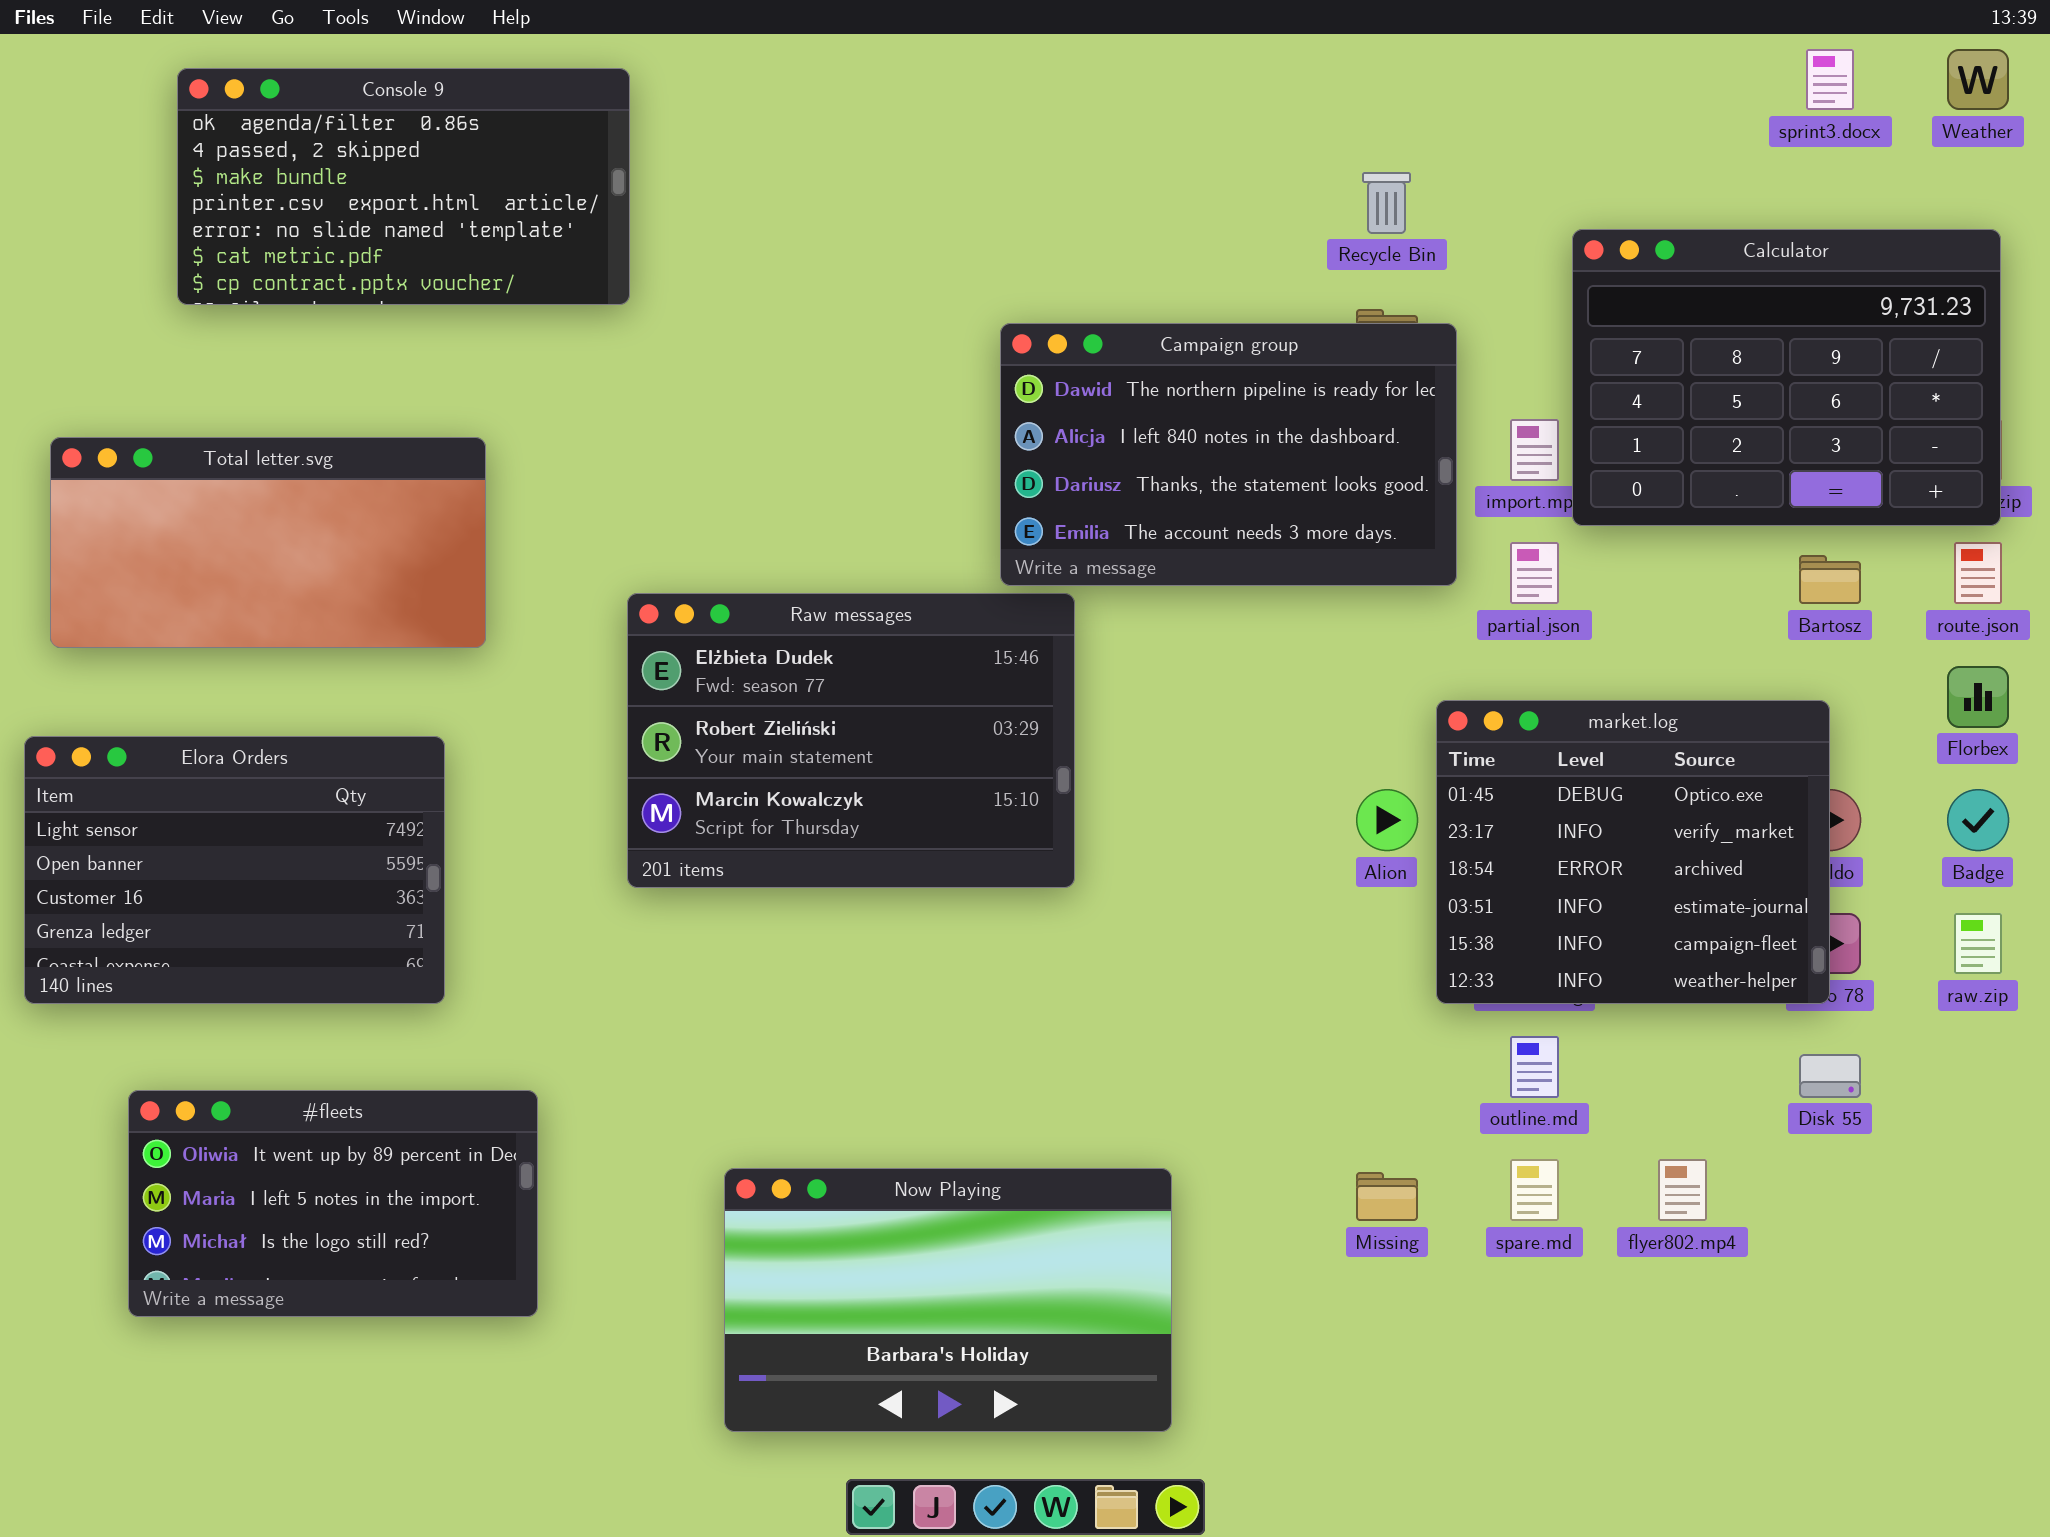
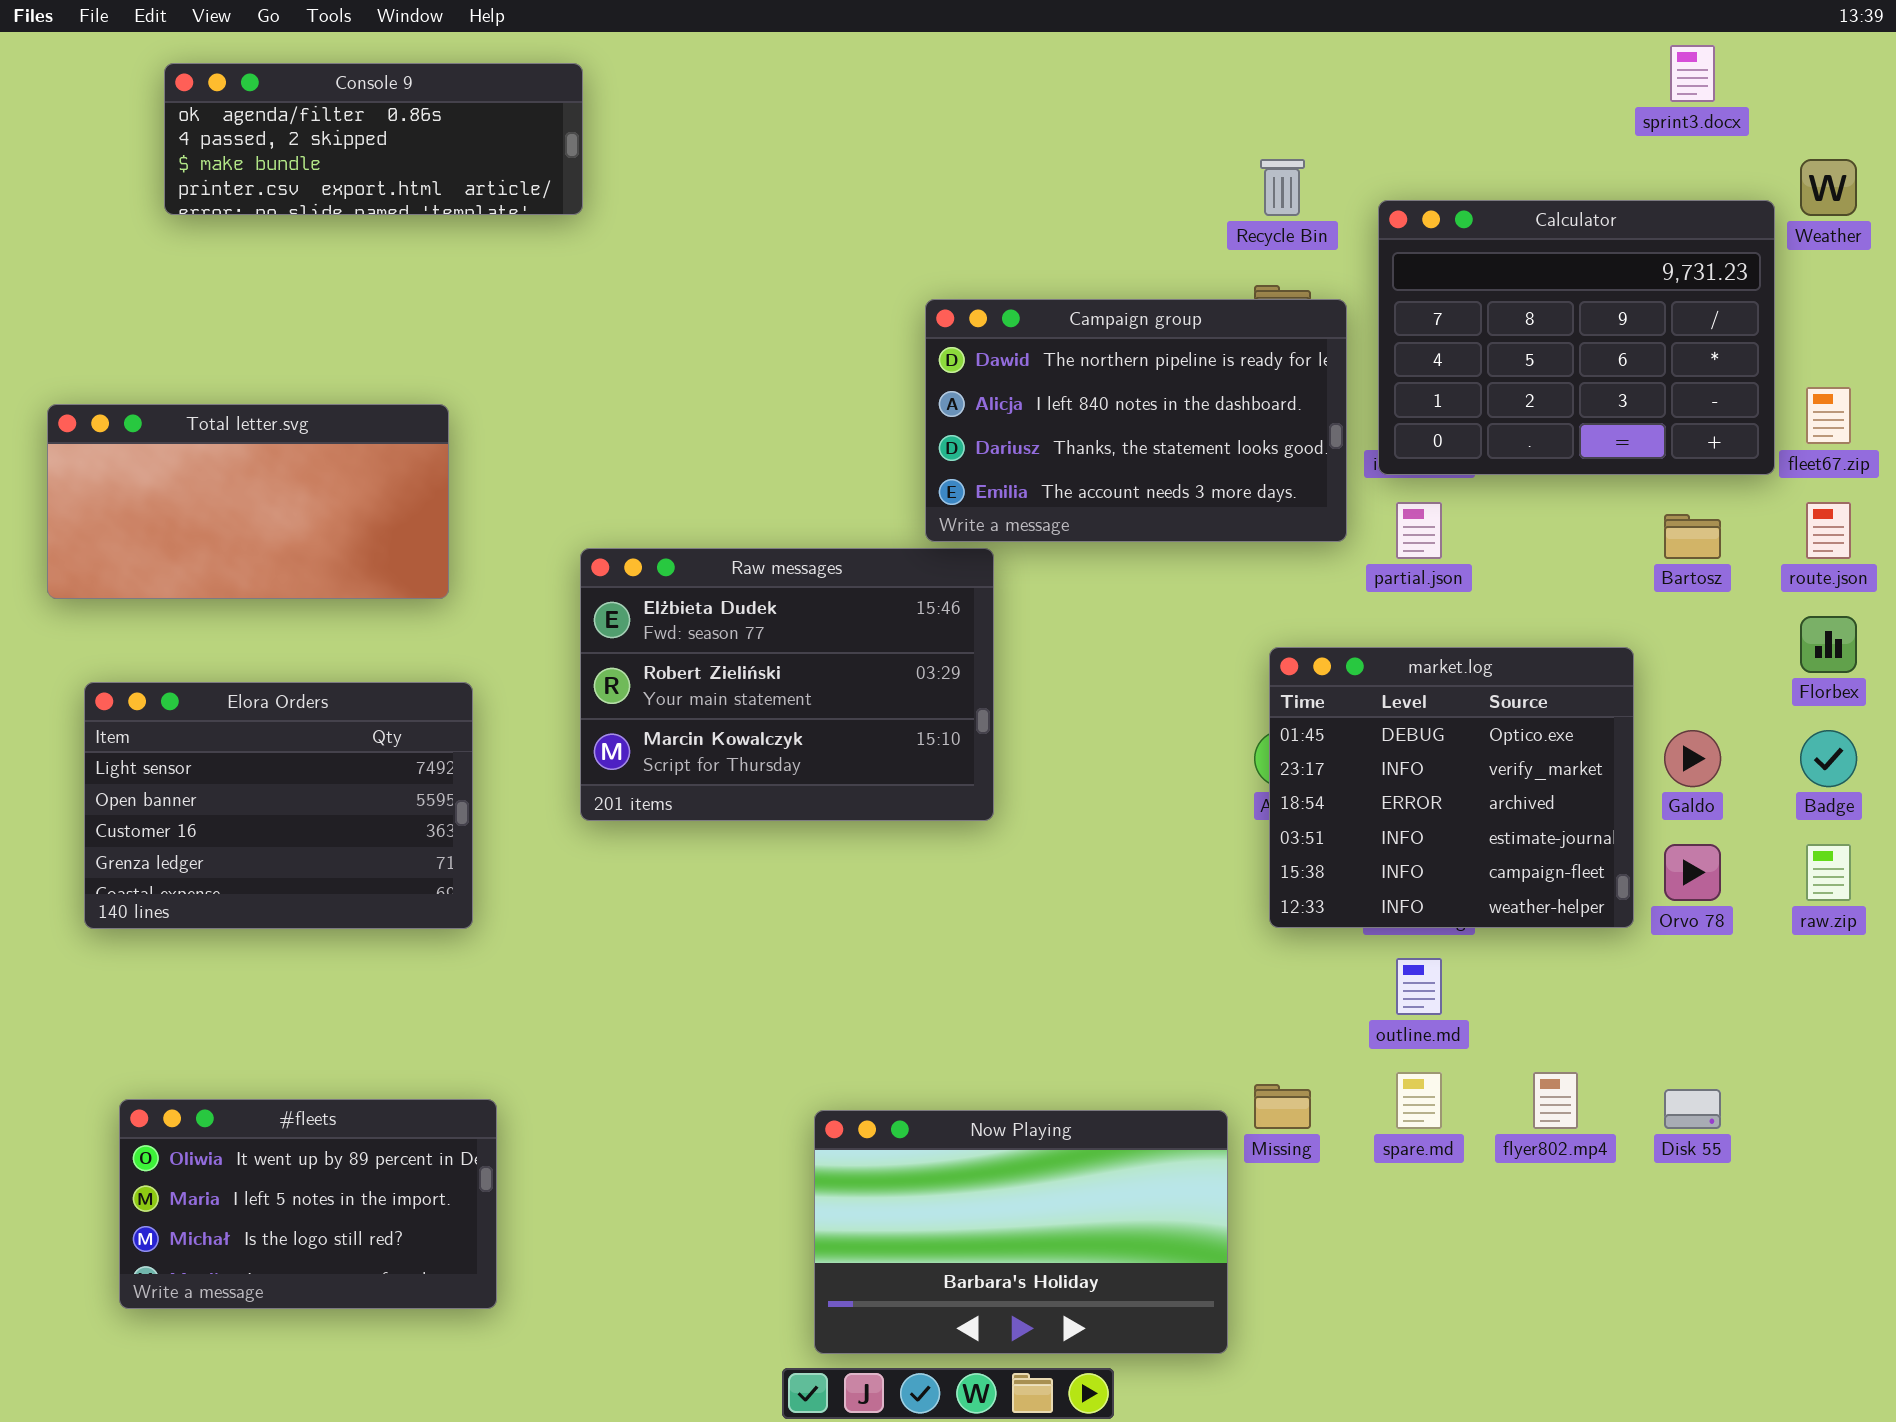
Weather: [1947,49,2009,110] -> [1800,159,1857,216], moved
Console 9: [177,68,630,305] -> [164,63,583,215], resized
Calculator: [1572,229,2001,526] -> [1378,200,1775,475], moved
market.log: [1436,700,1830,1004] -> [1269,647,1634,928], moved
Elora Orders: [24,736,445,1004] -> [84,682,473,929], moved
Disk 55: [1799,1054,1861,1098] -> [1664,1089,1721,1129], moved
#fleets: [128,1090,538,1317] -> [119,1099,497,1309], moved
Now Playing: [724,1168,1172,1432] -> [814,1110,1228,1354], moved

